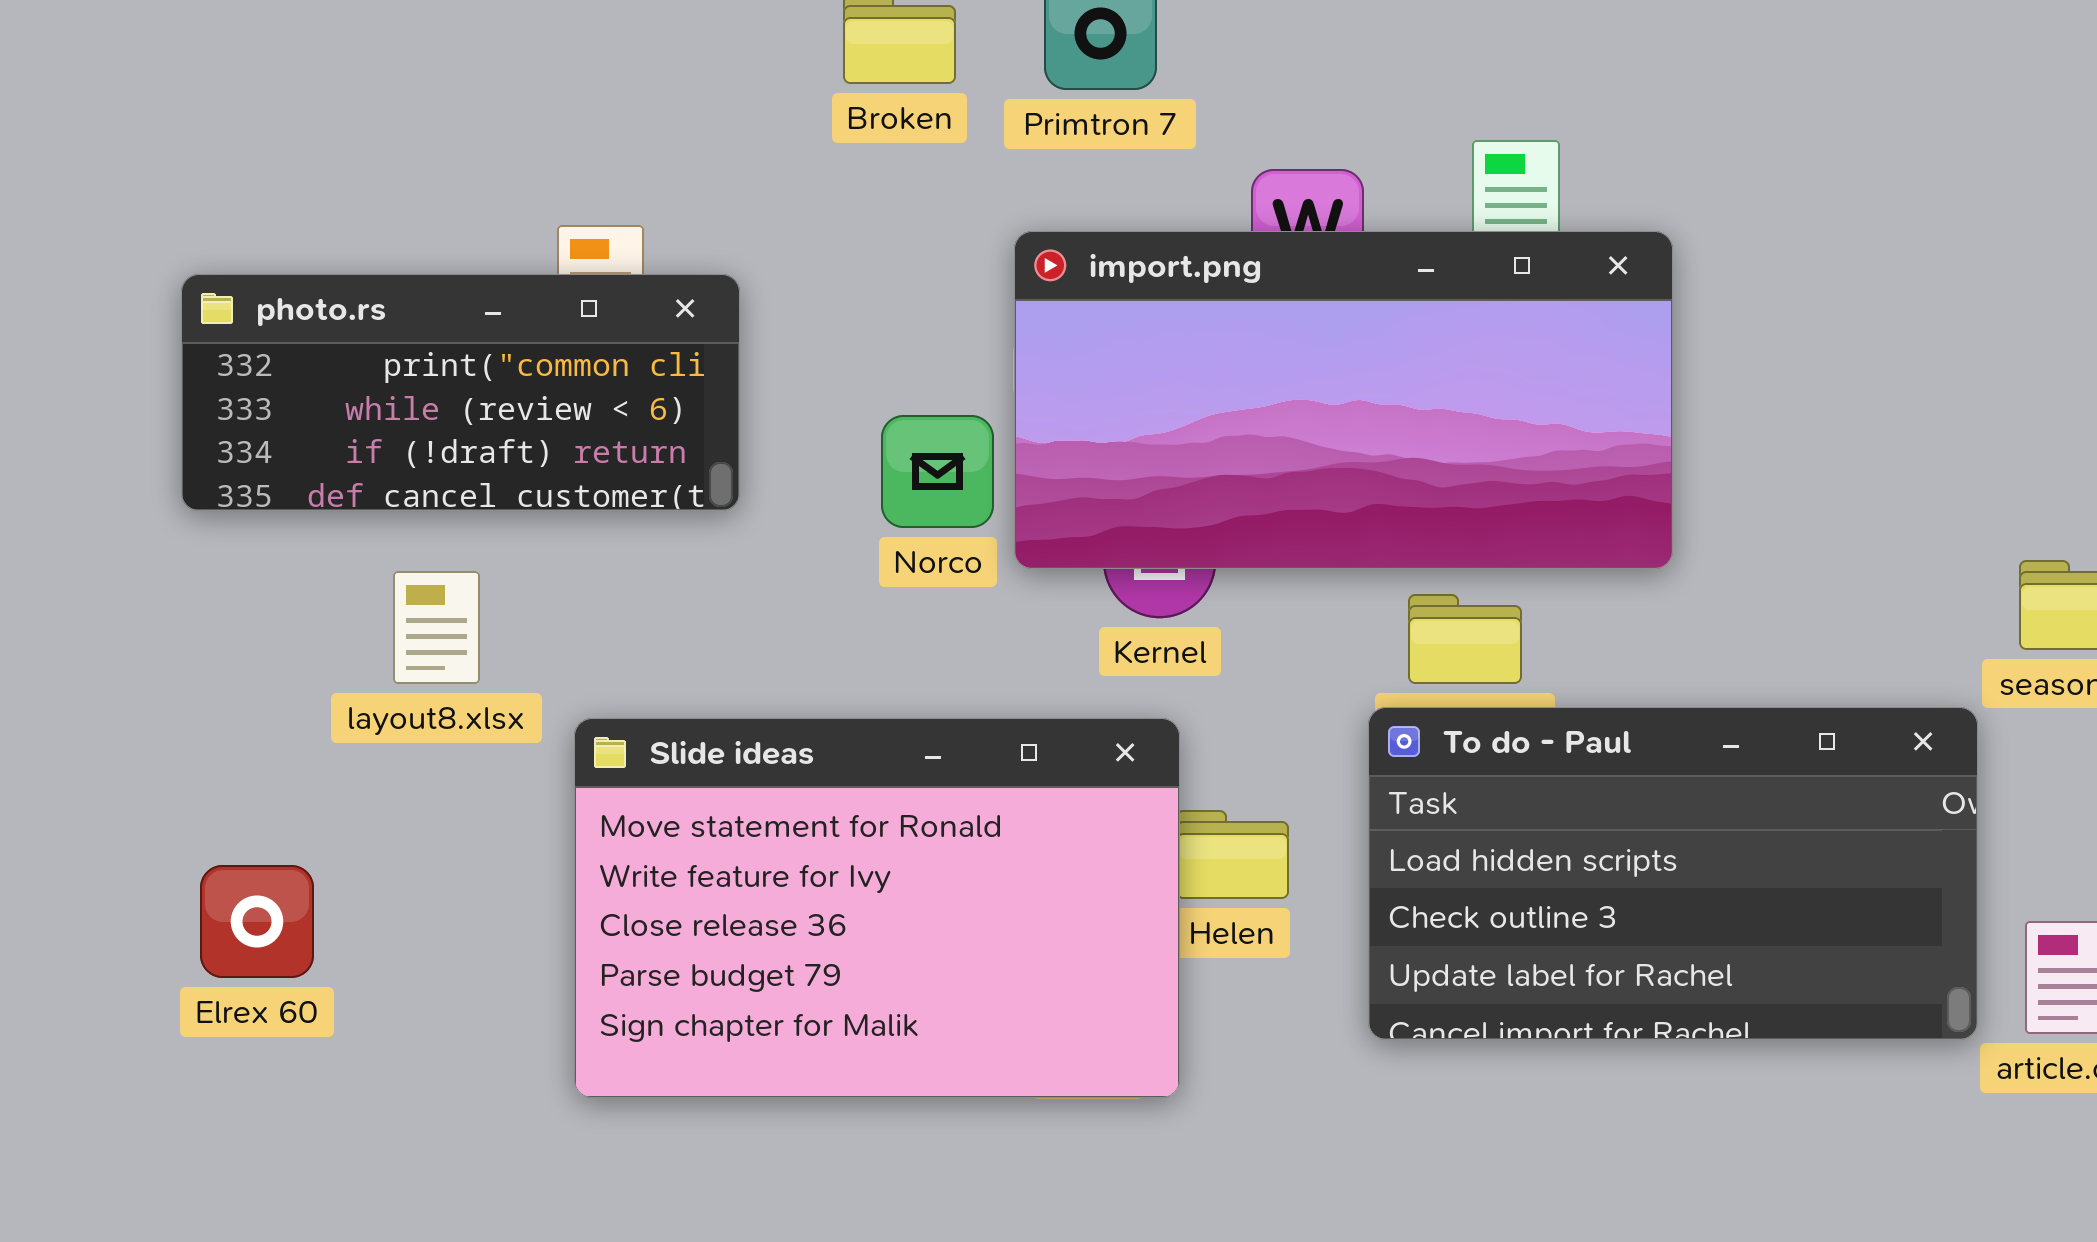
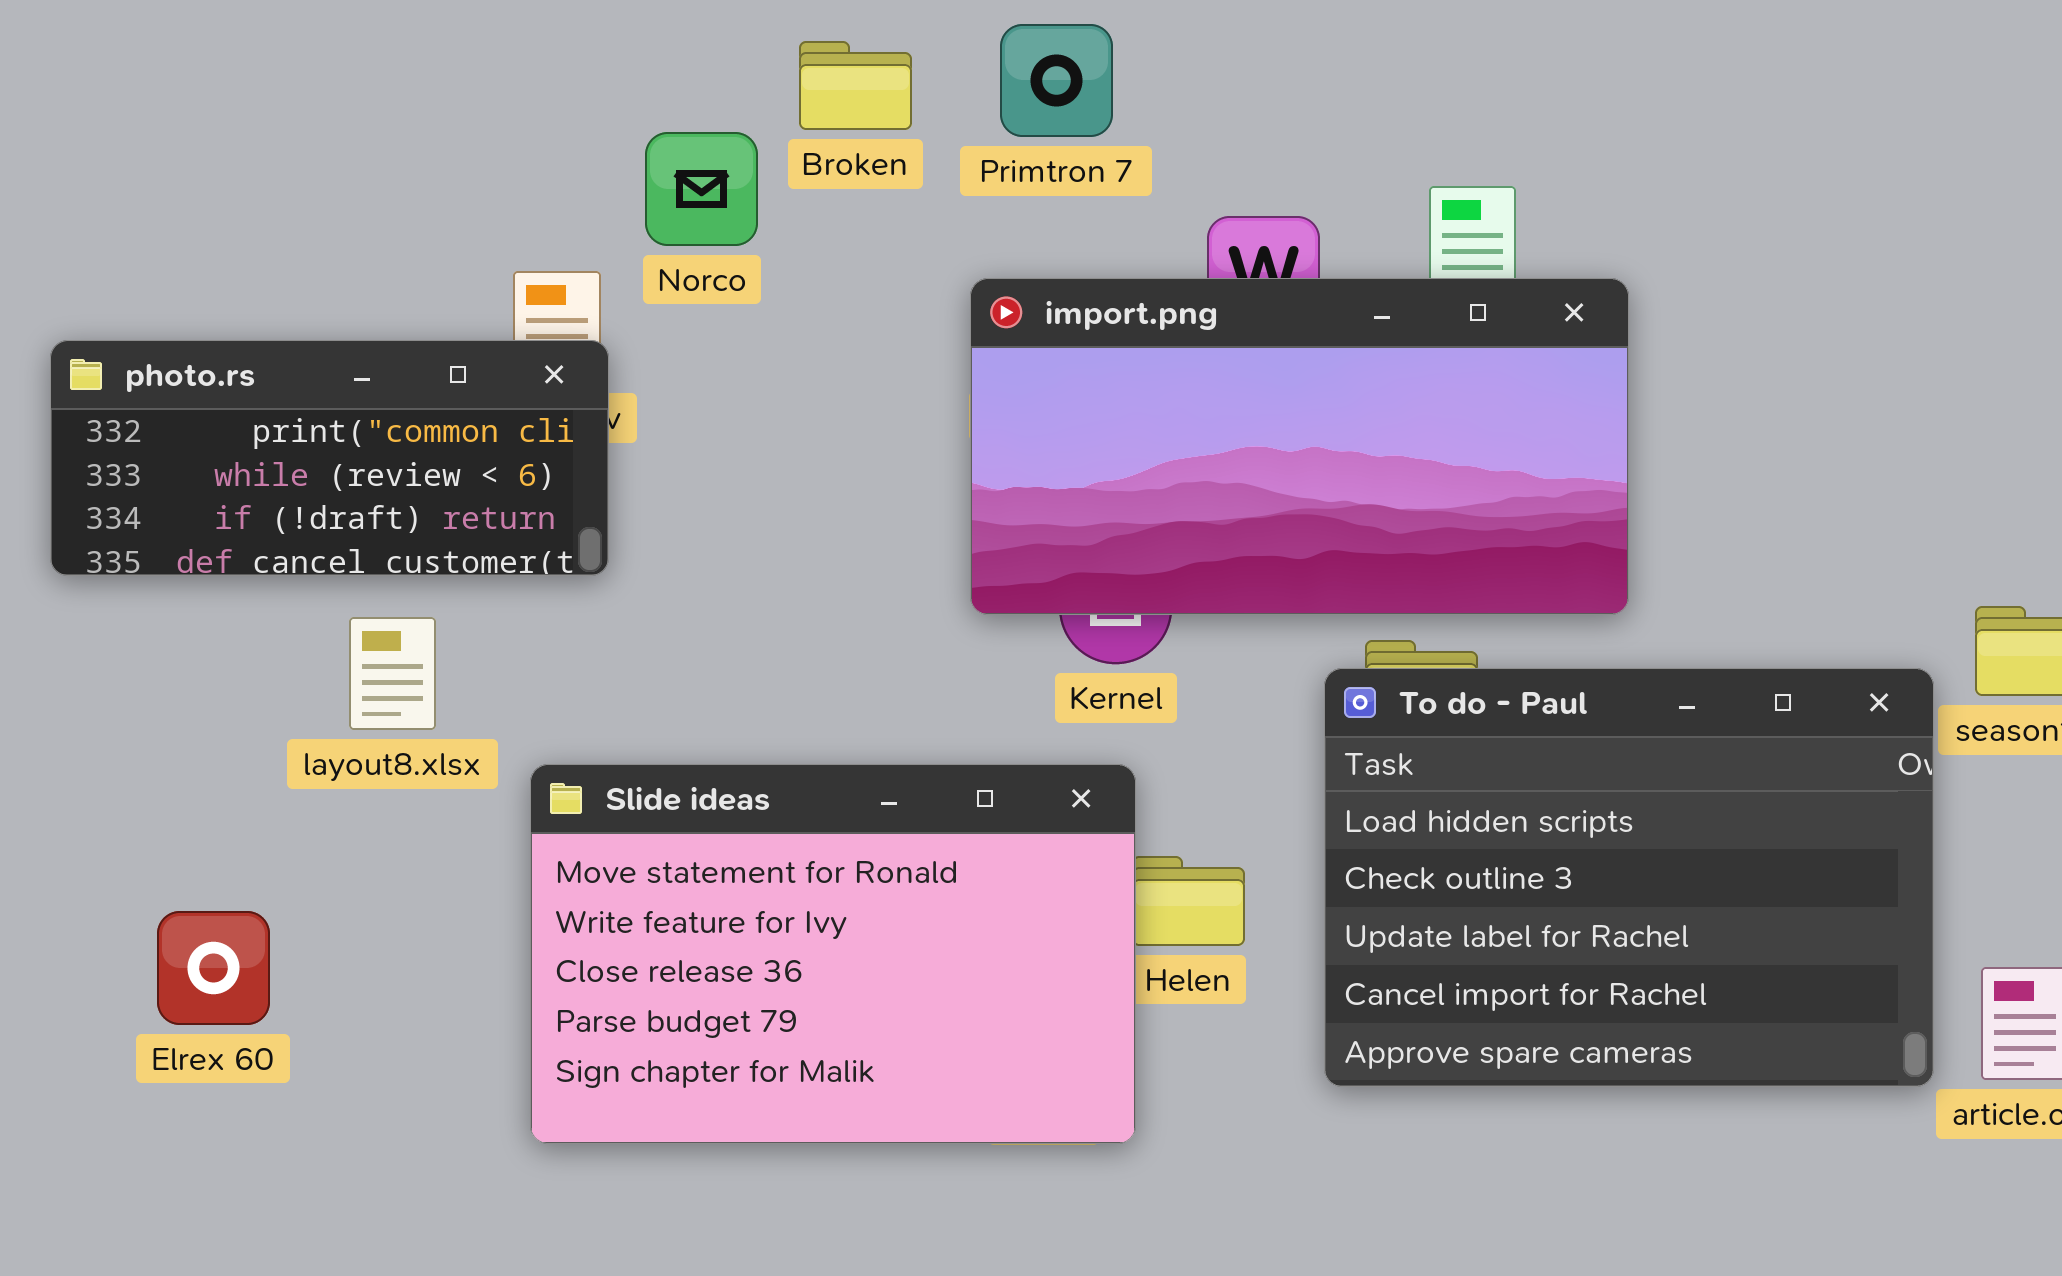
photo.rs: [181,274,740,511] -> [50,340,609,576], moved
Norco: [881,415,994,528] -> [645,132,758,246], moved
To do - Paul: [1368,707,1978,1040] -> [1324,668,1934,1087], resized

